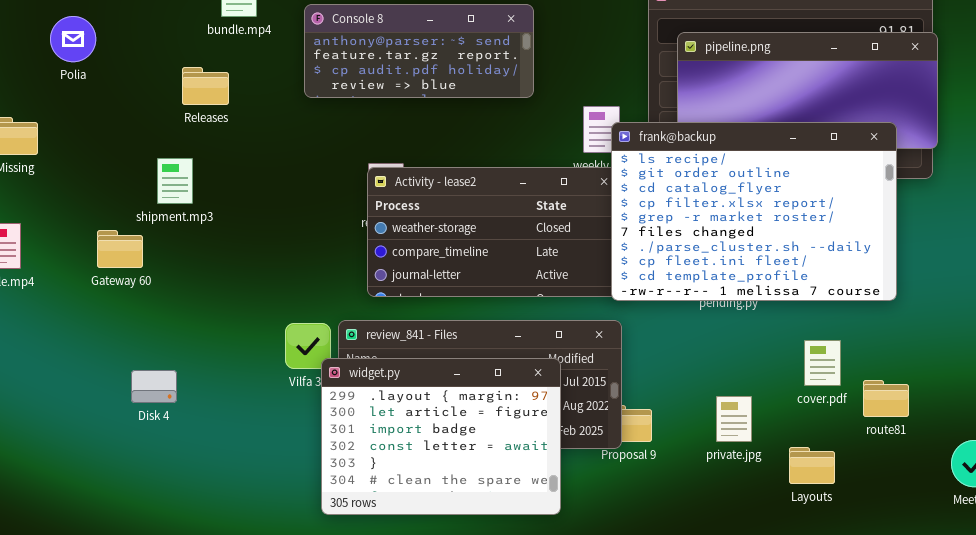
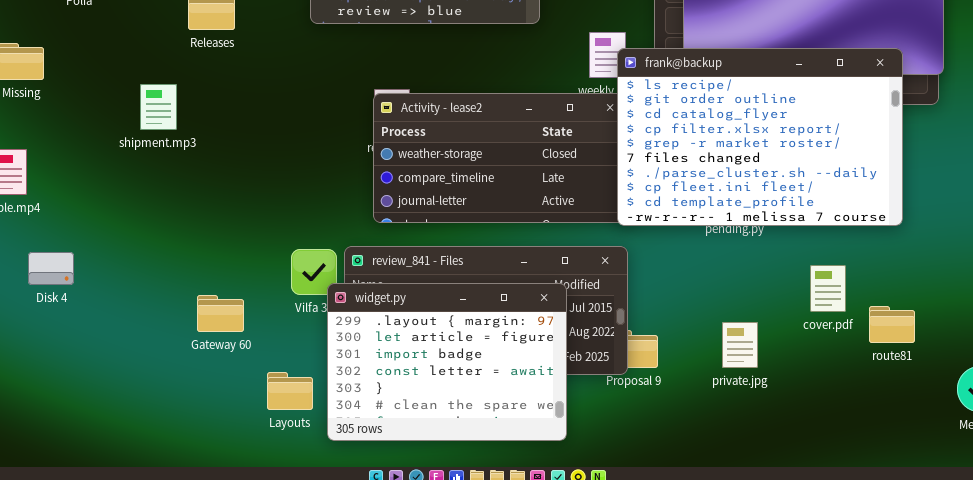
shipment.mp3: [157,158,193,204] -> [140,84,177,130], moved
Gateway 60: [97,230,143,268] -> [197,295,244,332], moved
Disk 4: [131,370,177,403] -> [28,252,74,285], moved
Layouts: [789,447,835,484] -> [267,372,313,410], moved

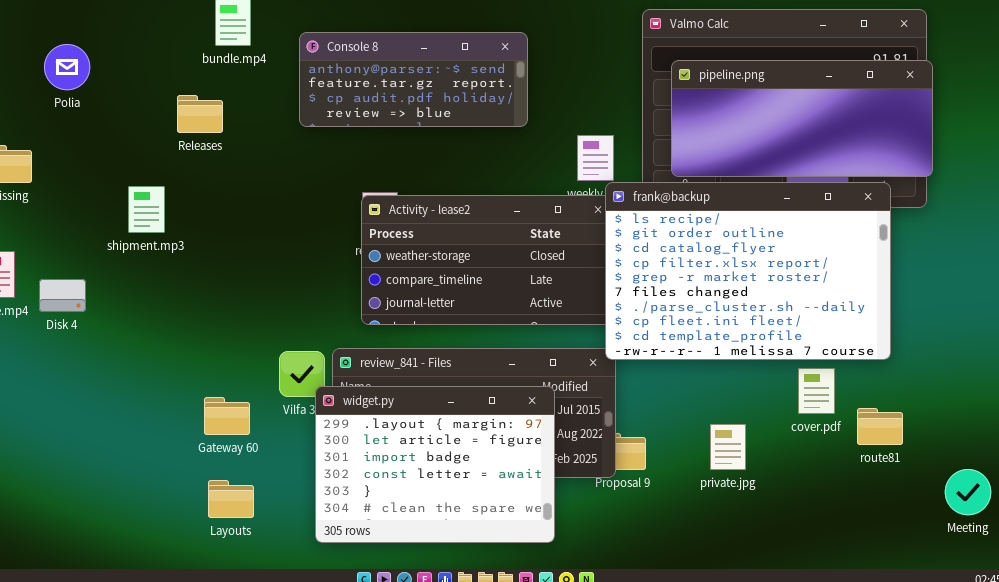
frank@backup: [617,48,903,226] -> [605,182,891,360], moved
Disk 4: [28,252,74,285] -> [39,279,86,312], moved
Gateway 60: [197,295,244,332] -> [204,397,250,435], moved
Layouts: [267,372,313,410] -> [208,480,254,518], moved

